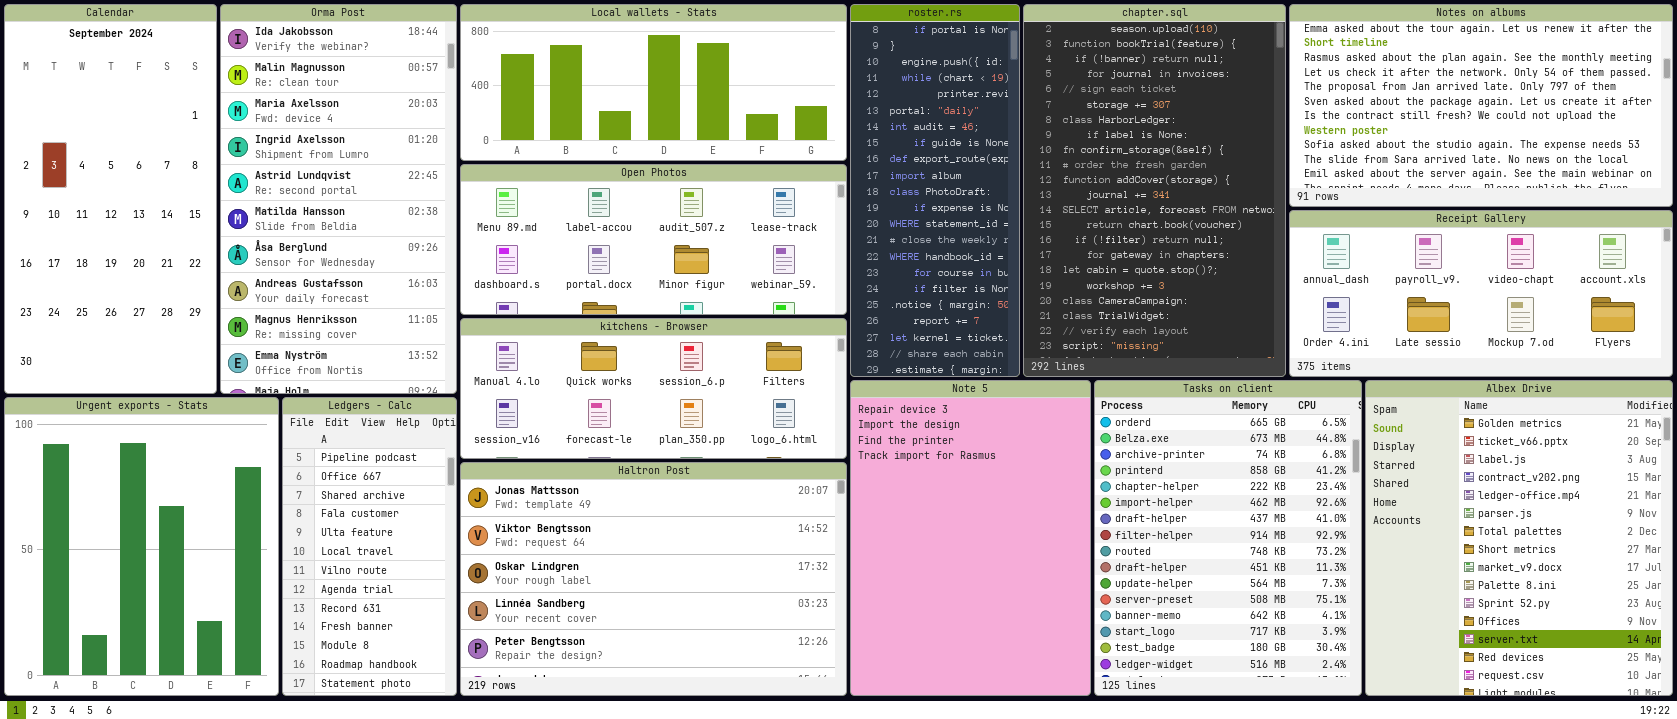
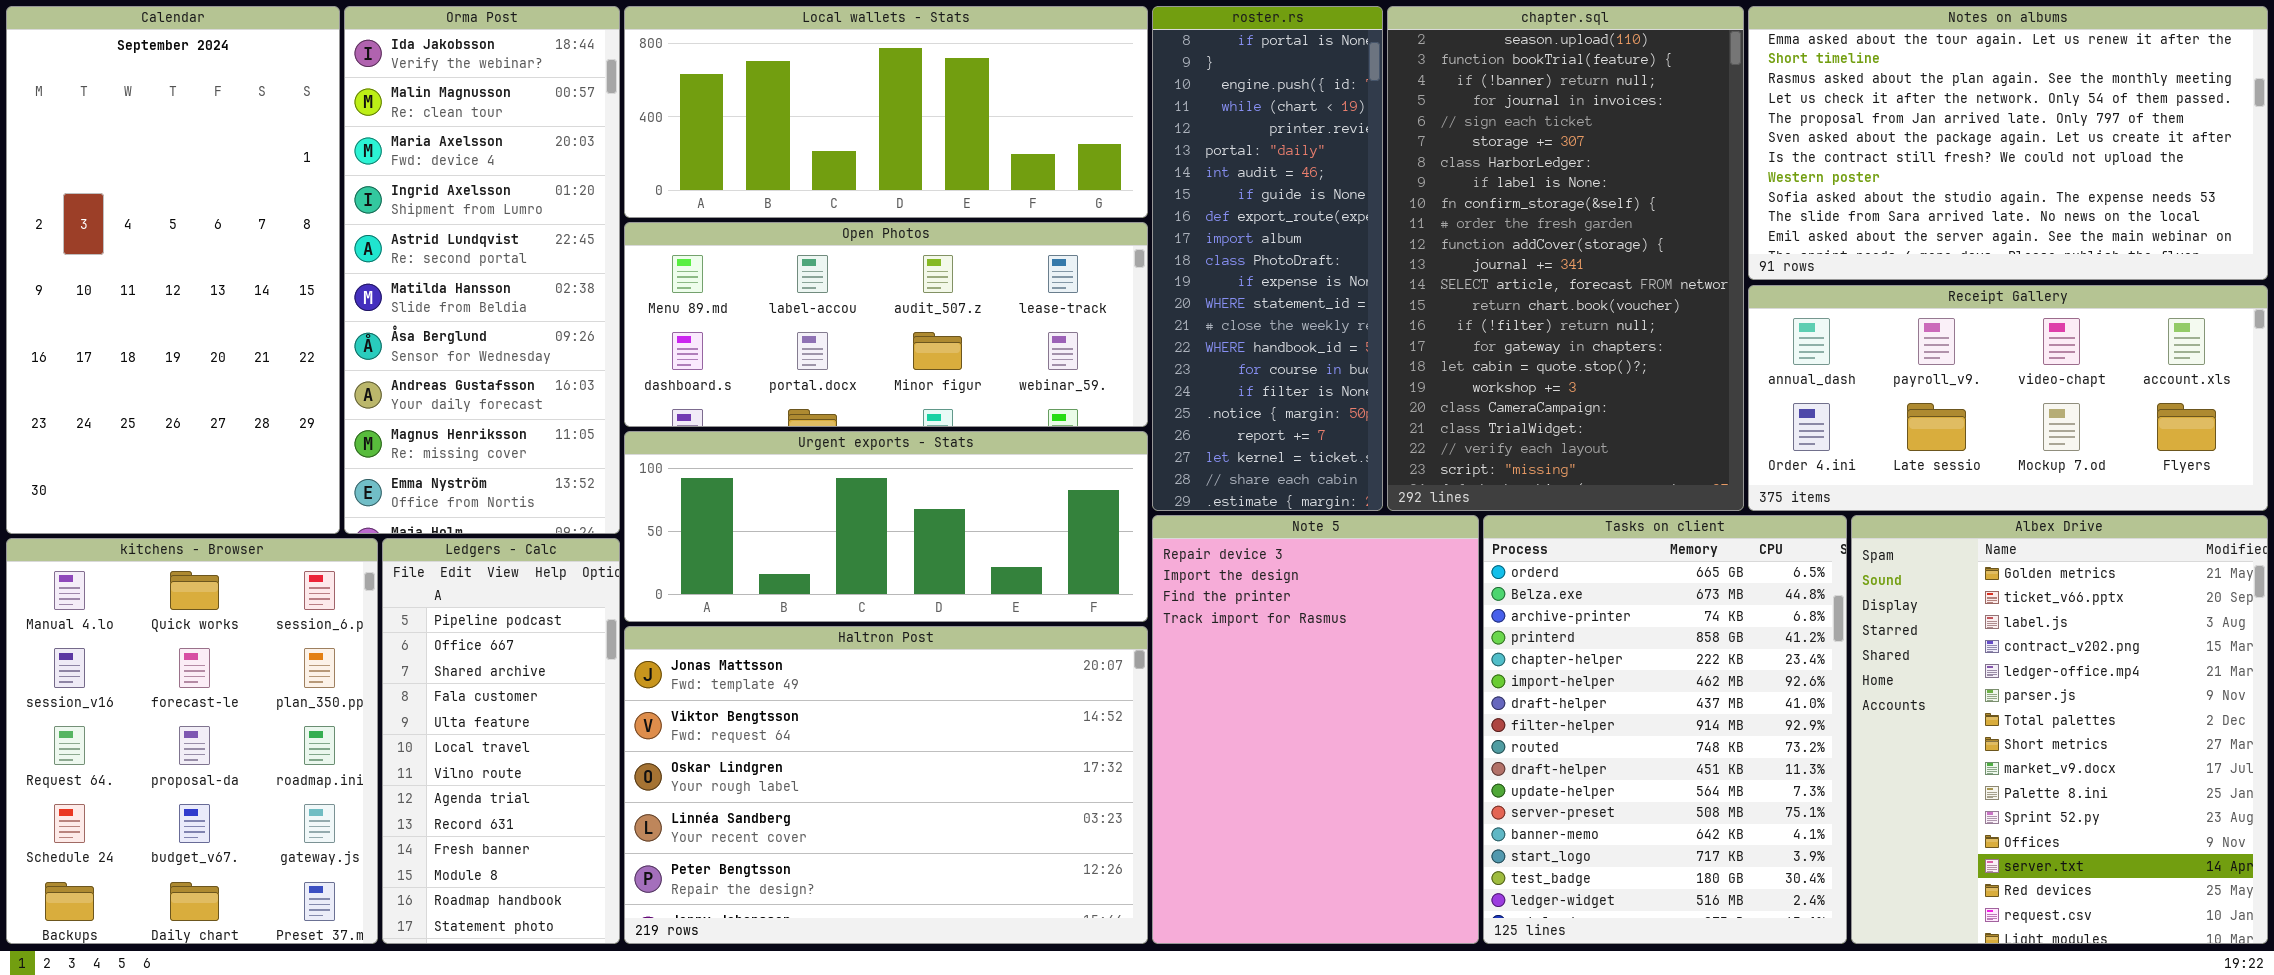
Calendar: [4,4,217,394] -> [6,6,340,534], resized
Orma Post: [220,4,457,394] -> [344,6,620,534], resized
kitchens - Browser: [460,318,847,459] -> [6,538,378,944], moved, resized
Urgent exports - Stats: [4,397,279,696] -> [624,431,1148,622], moved, resized

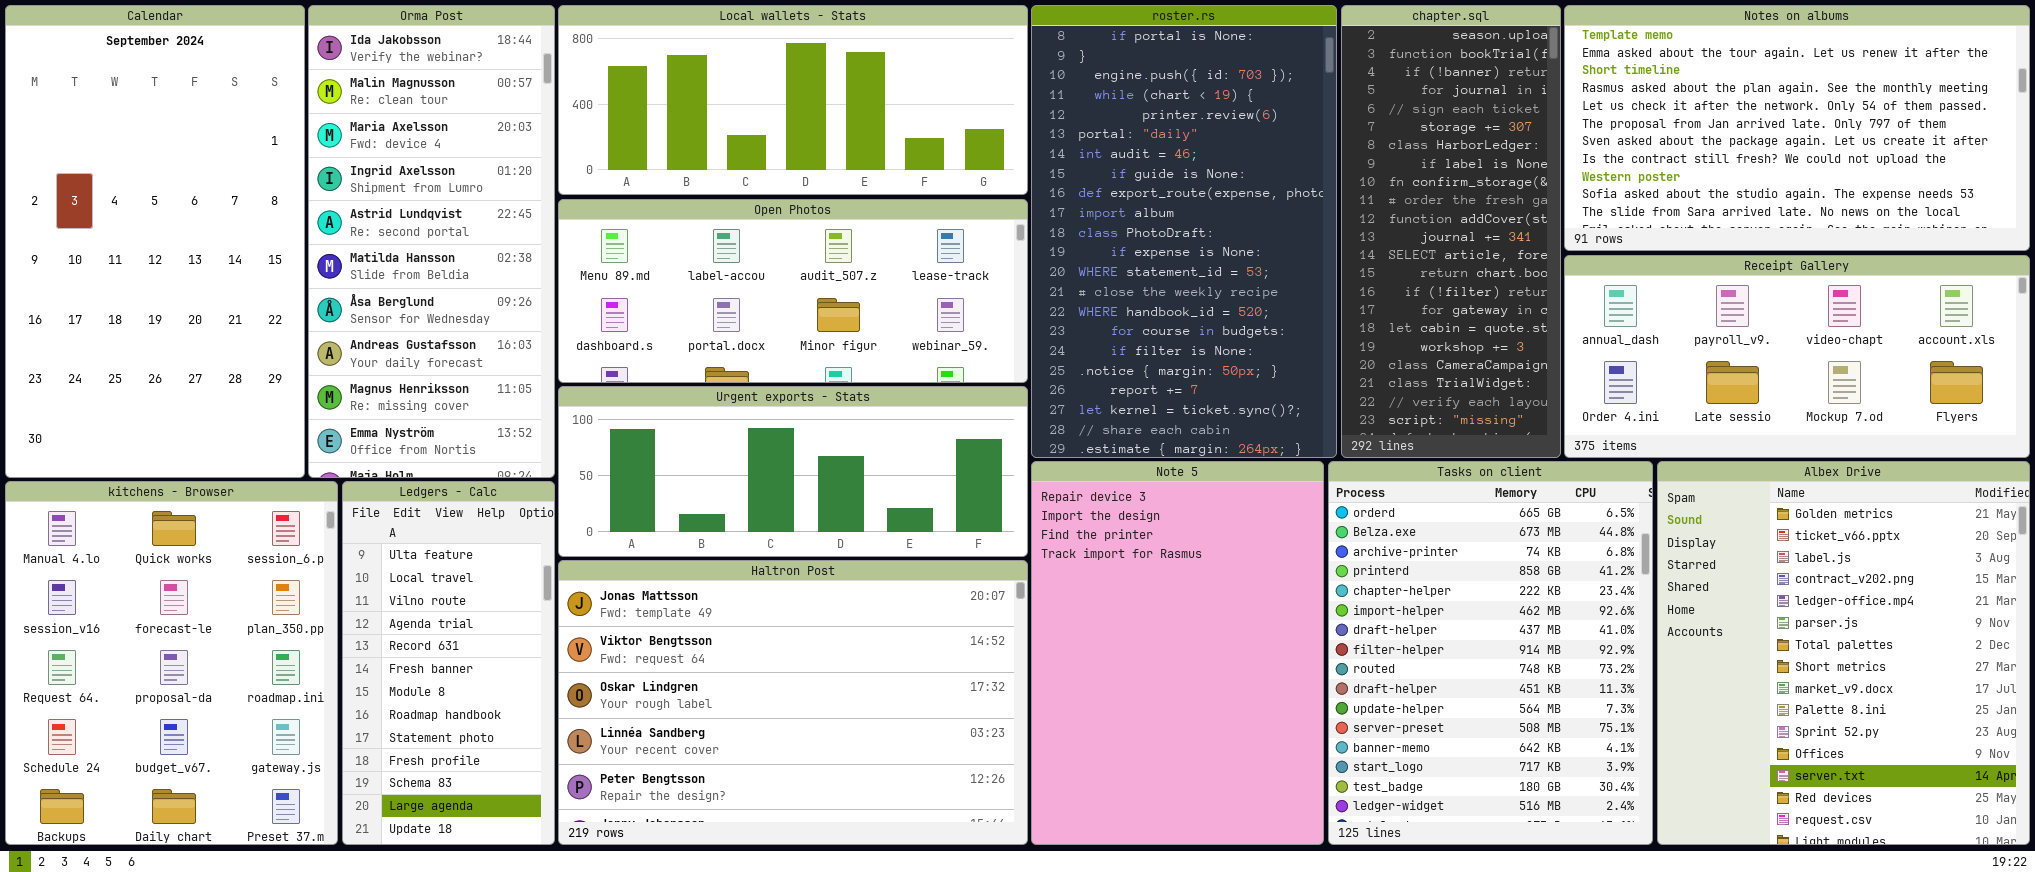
roster.rs: [1152,6,1383,511] -> [1031,5,1337,458], resized
chapter.sql: [1387,6,1744,511] -> [1341,5,1561,458], resized
Notes on albums: [1748,6,2268,280] -> [1564,5,2030,251], scrolled up 1 row
Ledgers - Calc: [382,538,620,944] -> [342,481,555,845], scrolled down 4 rows

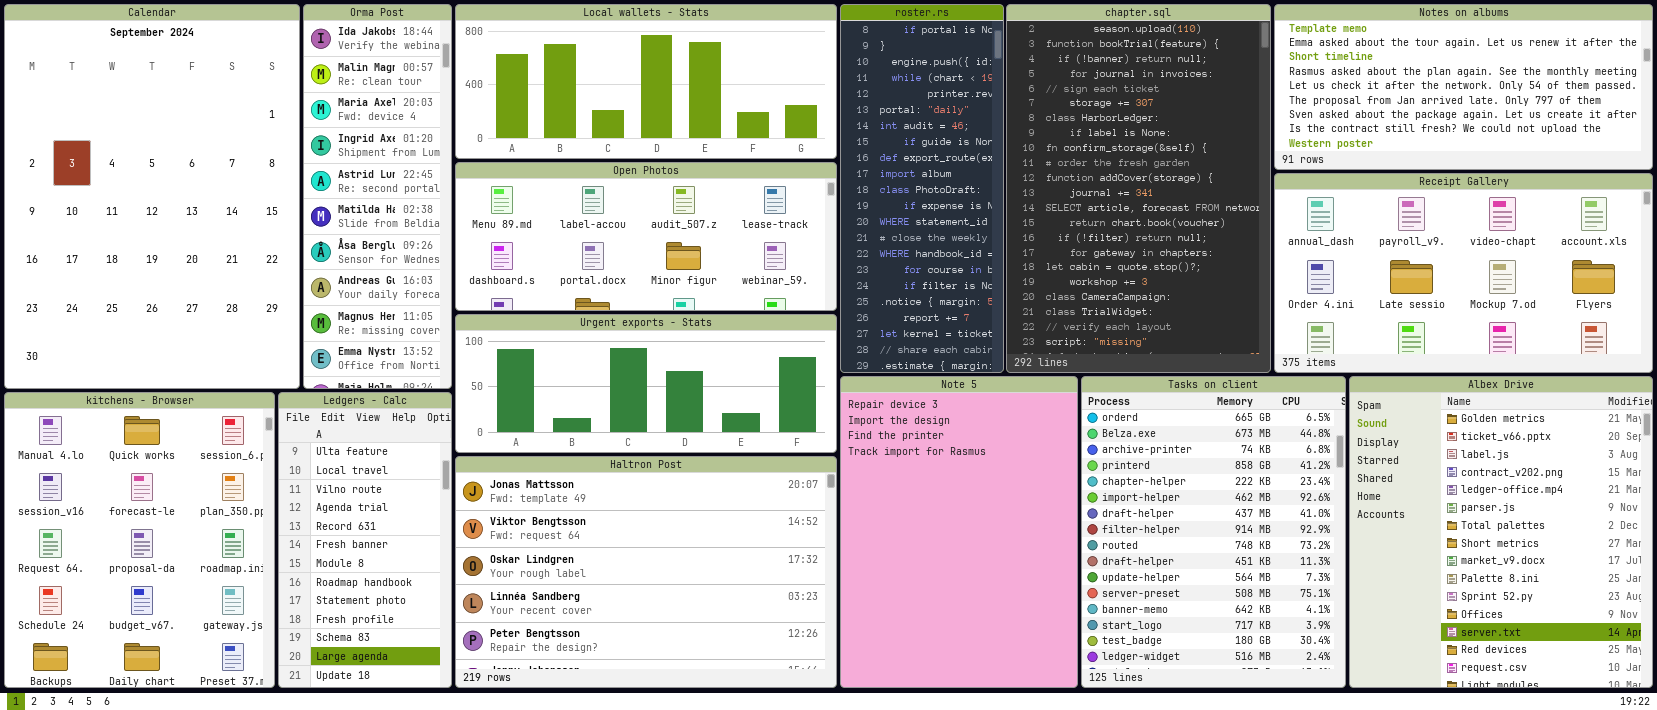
Calendar: [5,5,305,478] -> [4,4,300,389], resized
Orma Post: [308,5,555,478] -> [303,4,452,389], resized
roster.rs: [1031,5,1337,458] -> [840,4,1004,373], resized
chapter.sql: [1341,5,1561,458] -> [1006,4,1271,373], resized
Notes on albums: [1564,5,2030,251] -> [1274,4,1653,170], resized
Receipt Gallery: [1564,255,2030,458] -> [1274,173,1653,373], resized

